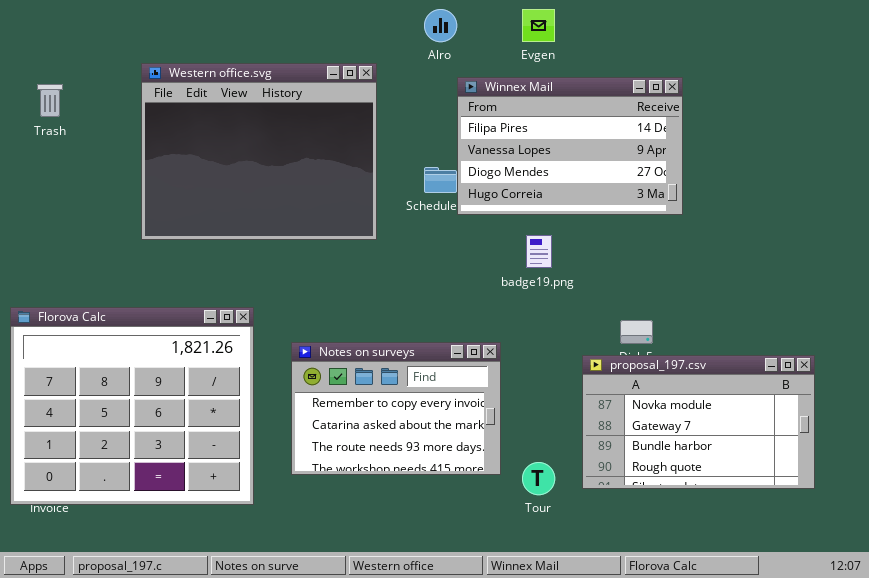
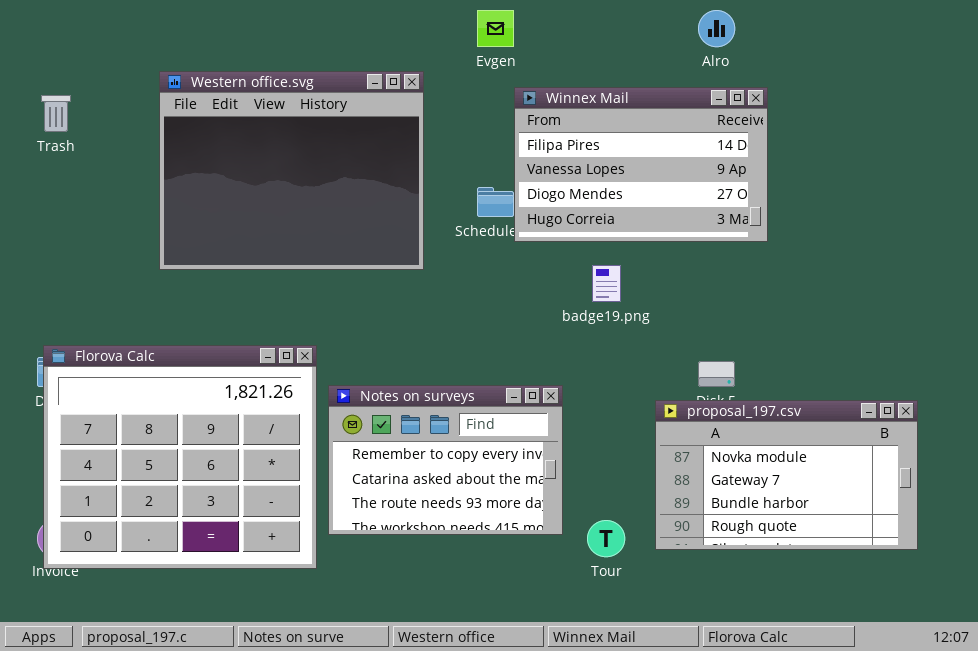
Alro: [424,9,457,42] -> [698,10,735,47], moved
Evgen: [522,9,555,42] -> [477,10,514,47], moved
Florova Calc: [10,307,254,505] -> [43,345,317,569], moved

